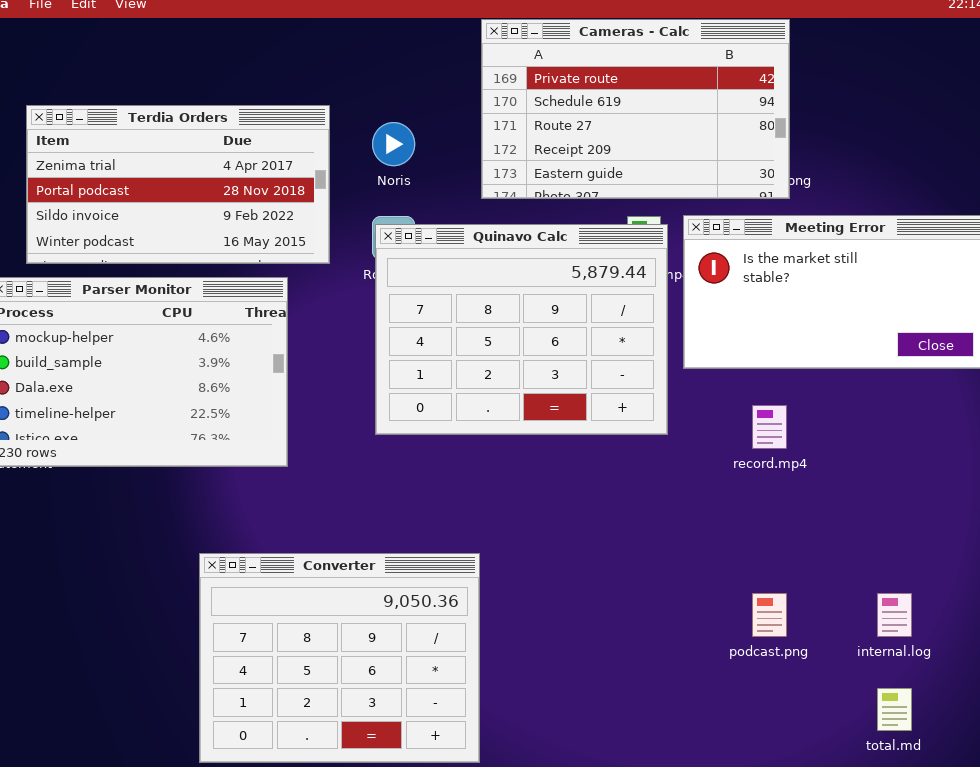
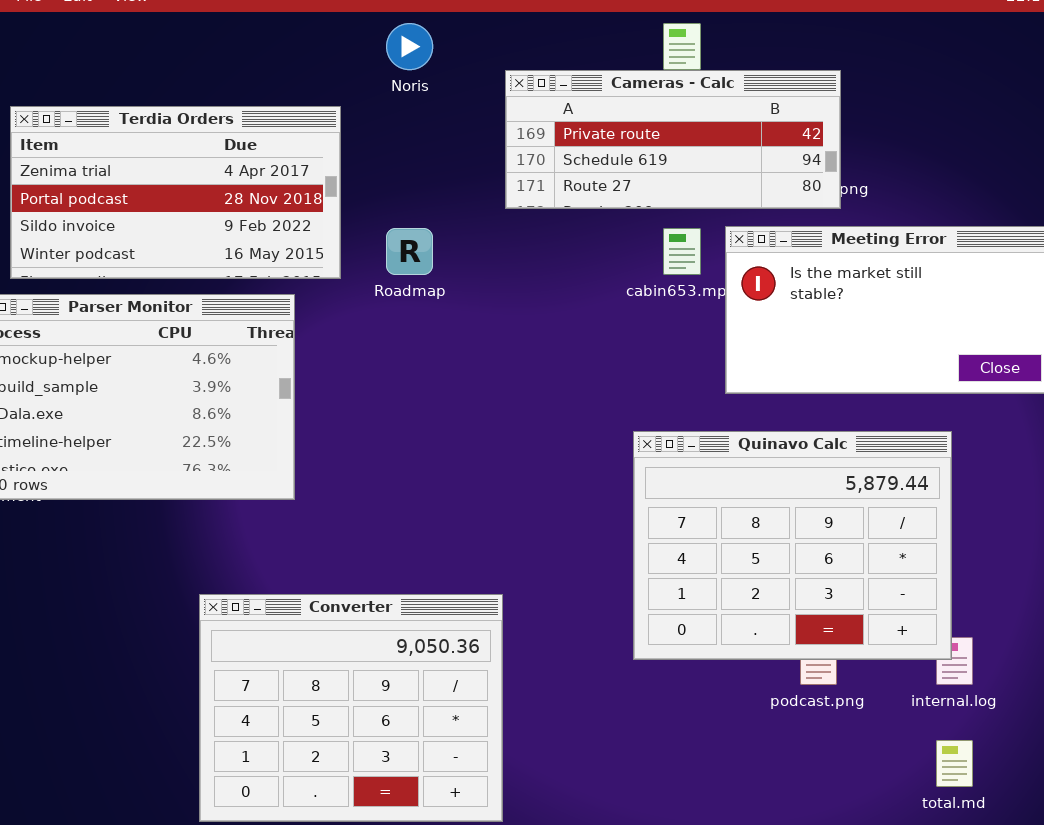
Cameras - Calc: [481,19,790,199] -> [505,70,841,209], resized
Noris: [372,122,415,166] -> [386,23,433,70], moved
Quinavo Calc: [375,224,668,435] -> [633,431,952,660], moved

